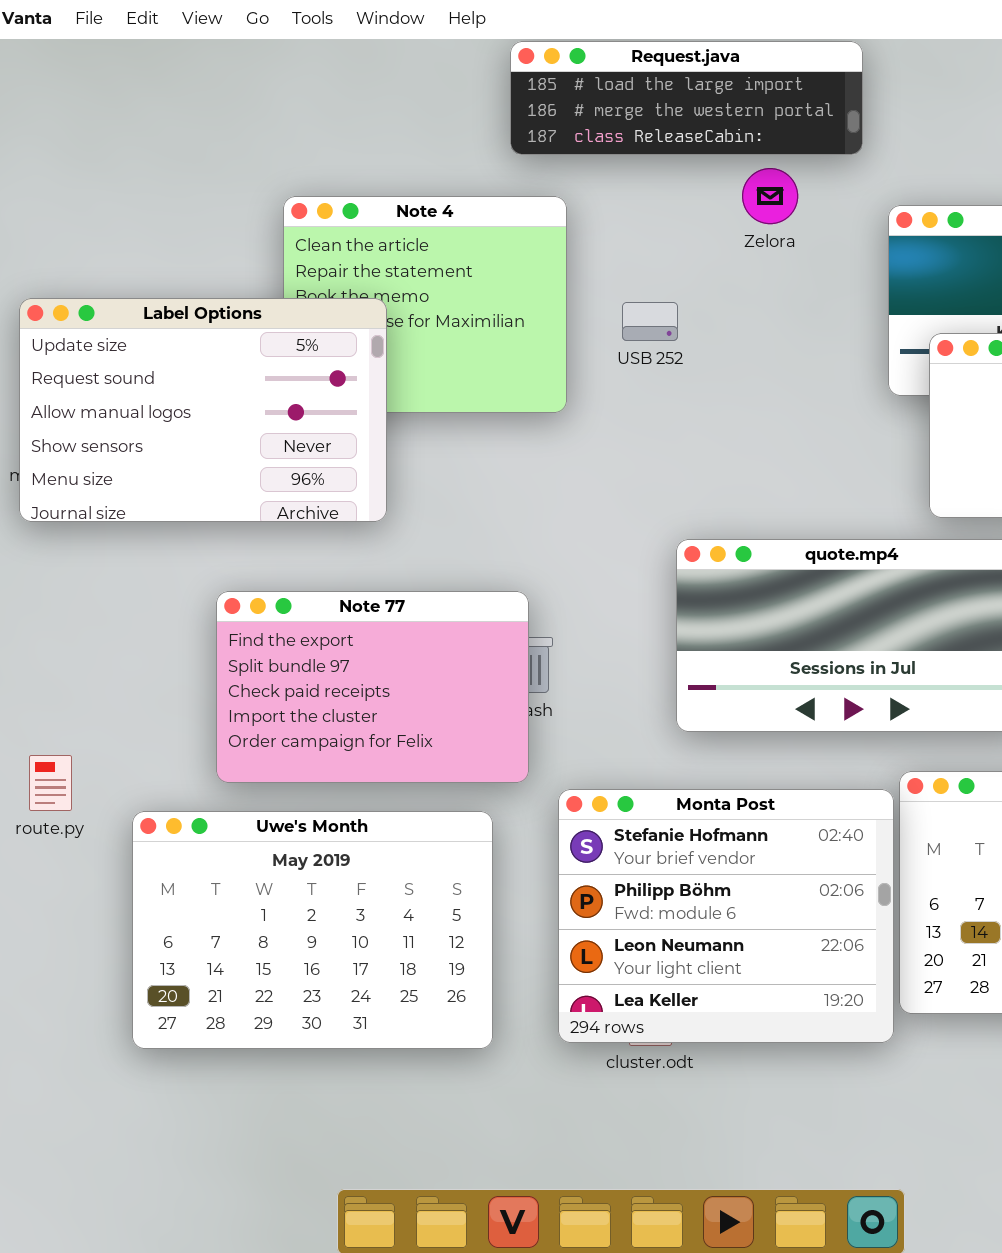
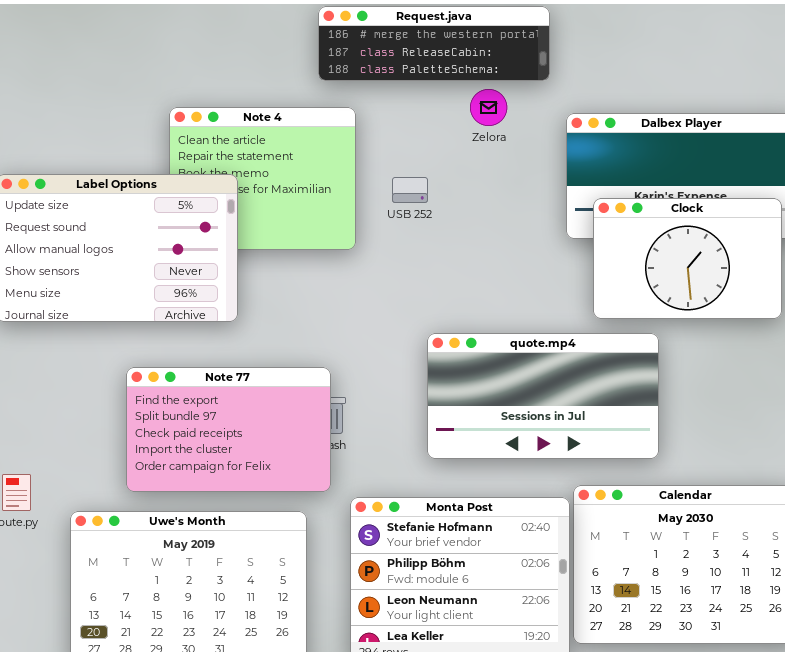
Request.java: [510,41,863,155] -> [318,6,550,81], scrolled down 1 row

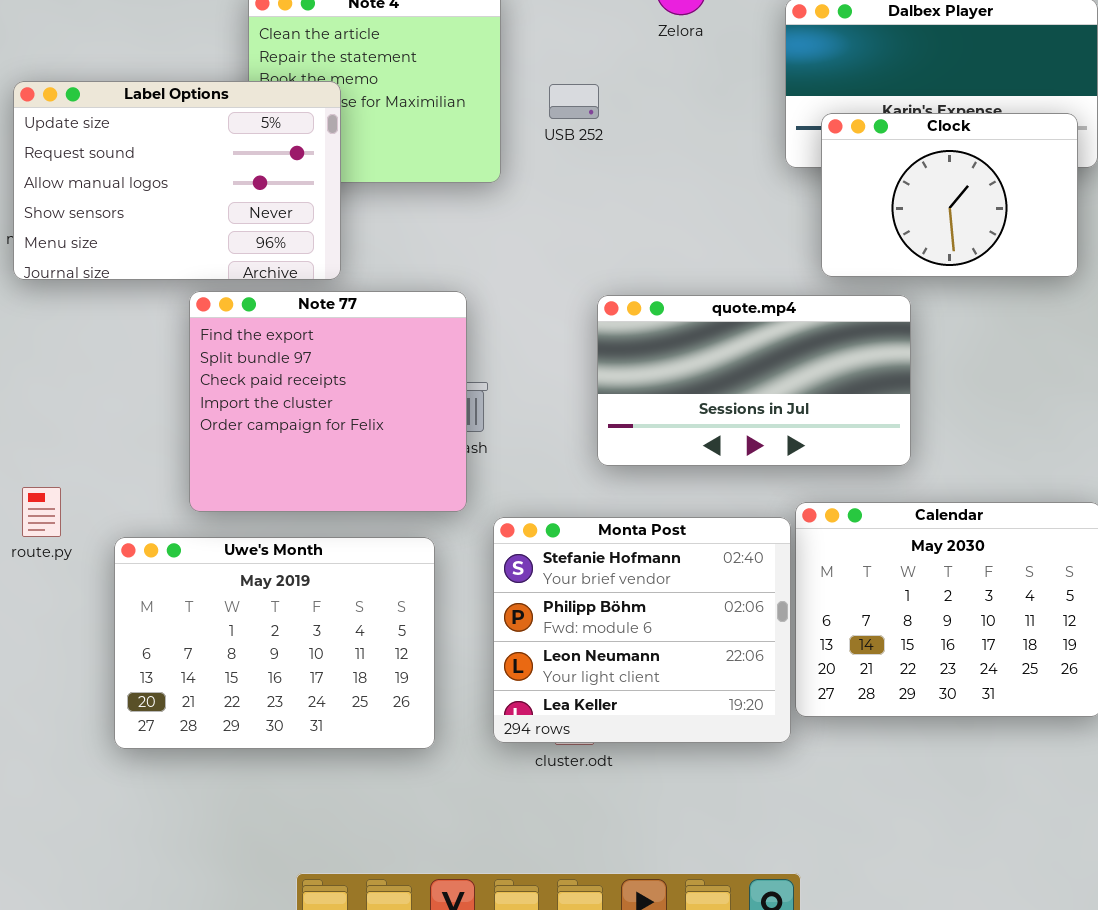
Note 77: [126,367,331,492] -> [189,291,467,512], resized

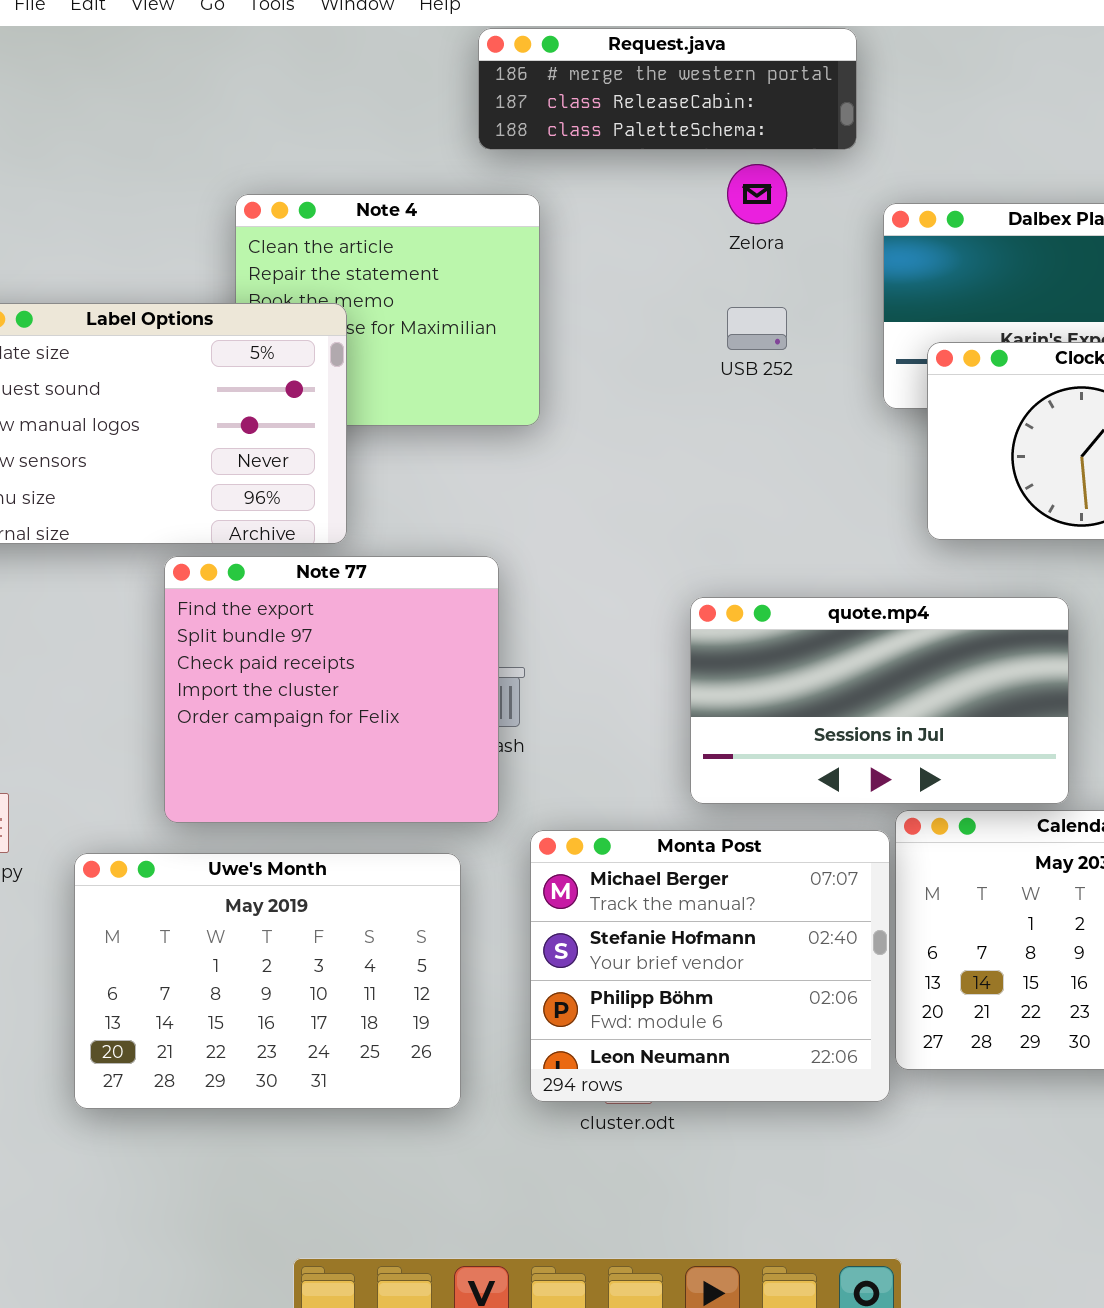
USB 252: [549,84,599,119] -> [727,307,787,350], moved
quote.mp4: [597,295,911,466] -> [690,597,1069,804], moved
Monta Post: [493,517,791,743] -> [530,830,890,1102], scrolled up 1 row

